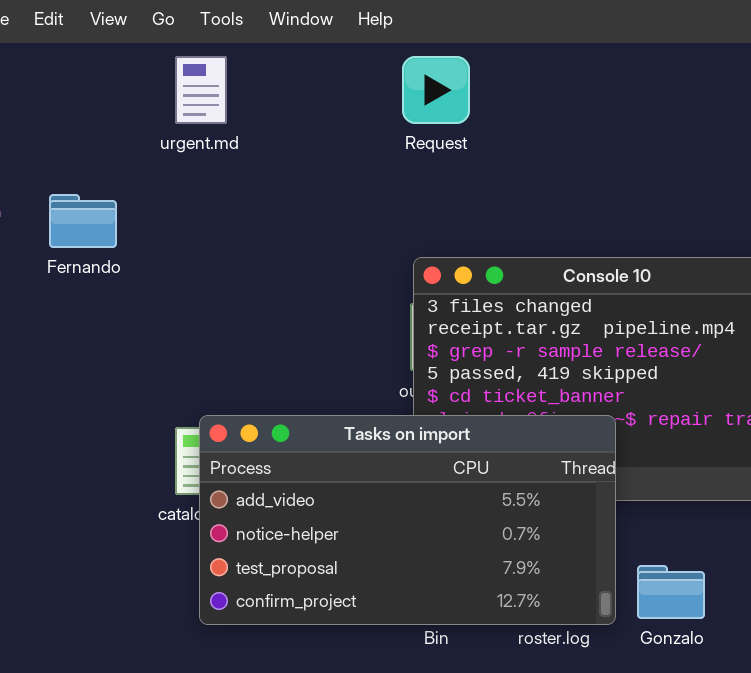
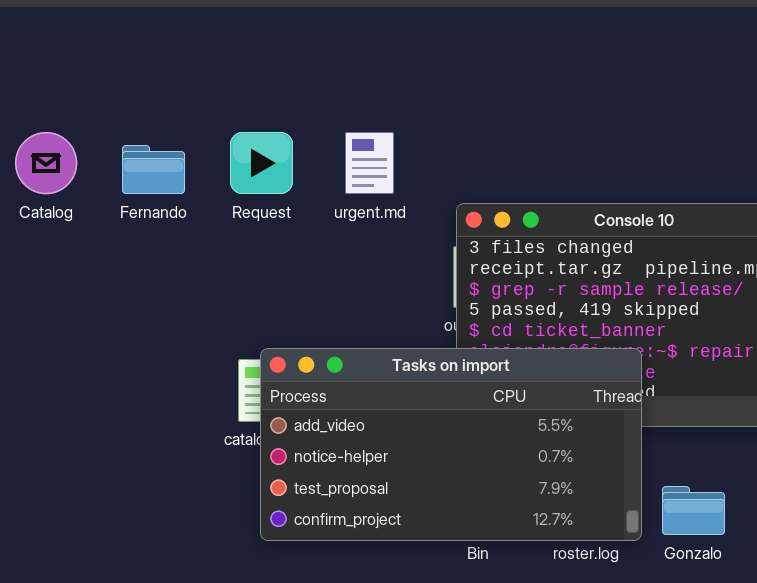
urgent.md: [175,56,227,124] -> [345,132,394,194], moved
Request: [402,56,470,124] -> [230,132,293,194], moved

